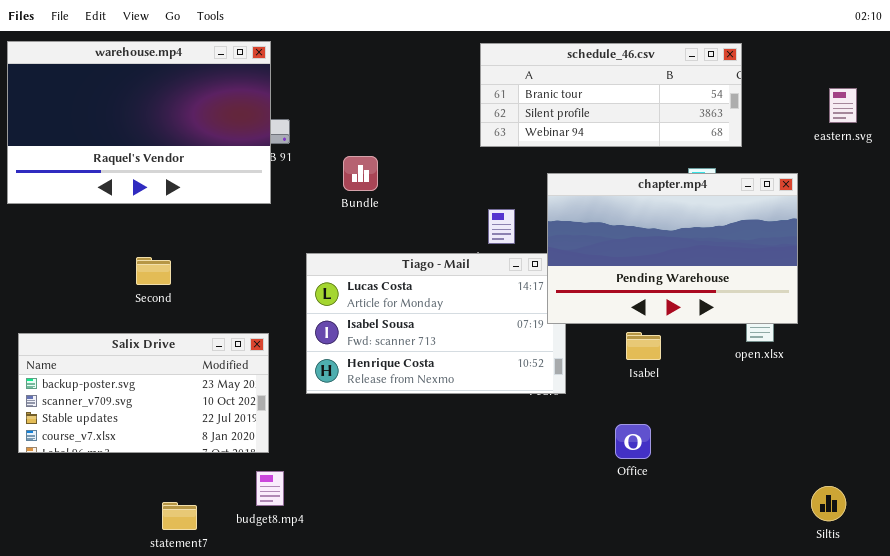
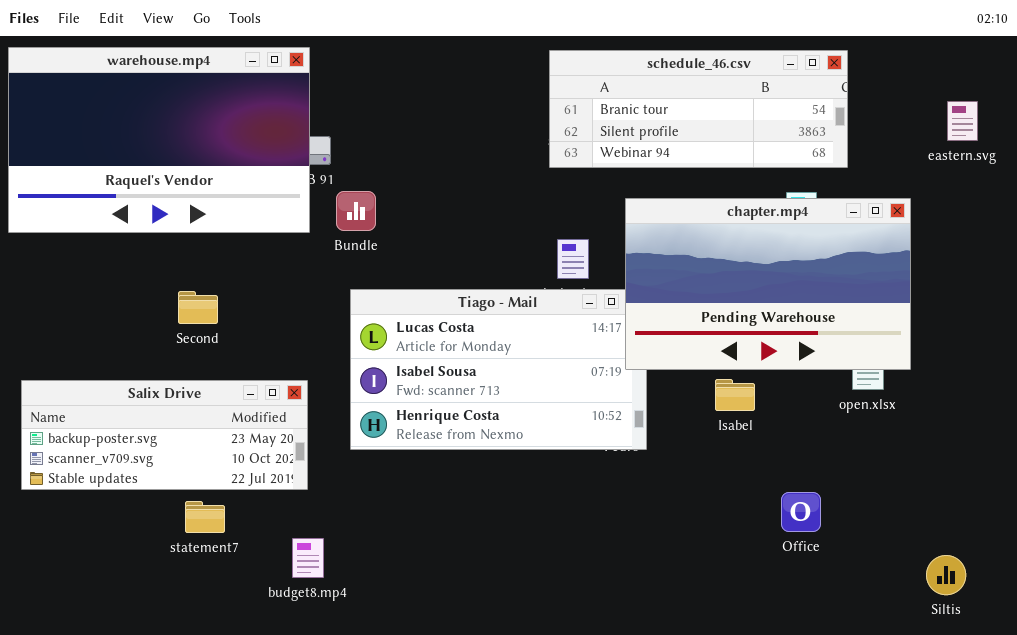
Bundle: [343,156,378,191] -> [336,191,376,231], moved
Second: [136,257,171,285] -> [178,291,218,324], moved
Salix Drive: [18,333,269,453] -> [21,380,308,490], resized
Office: [615,424,651,459] -> [781,492,821,532], moved
statement7: [162,502,197,530] -> [185,501,225,533], moved

